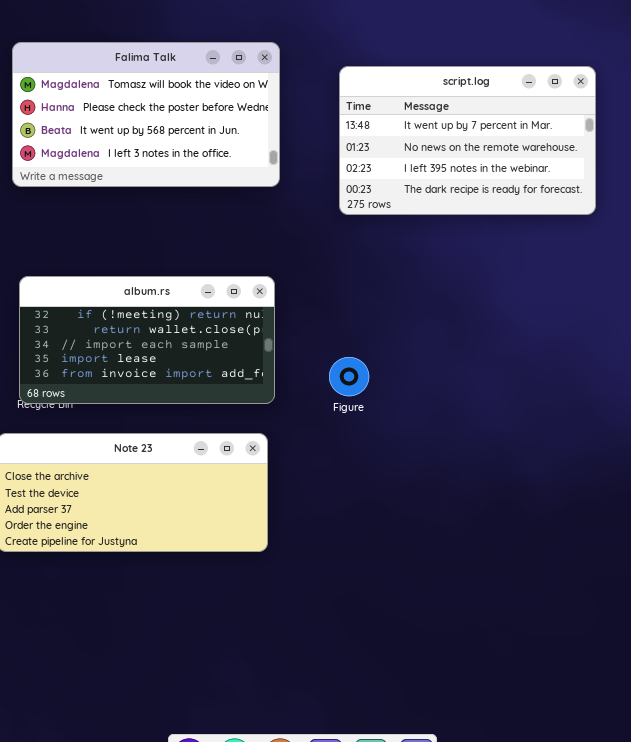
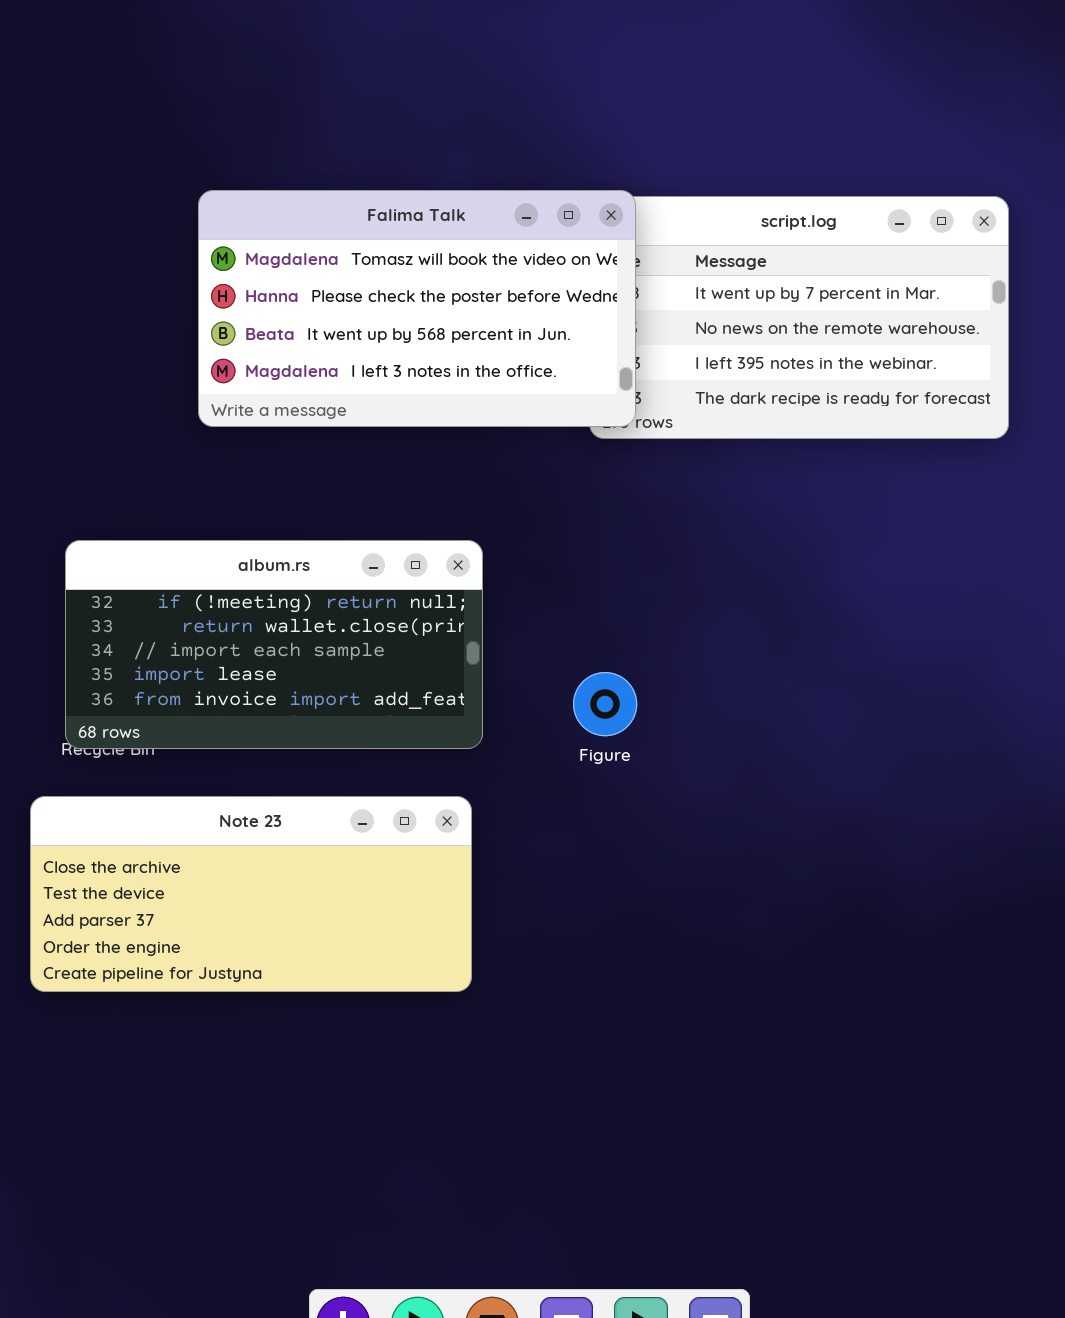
Falima Talk: [12,42,280,187] -> [198,190,636,427], moved

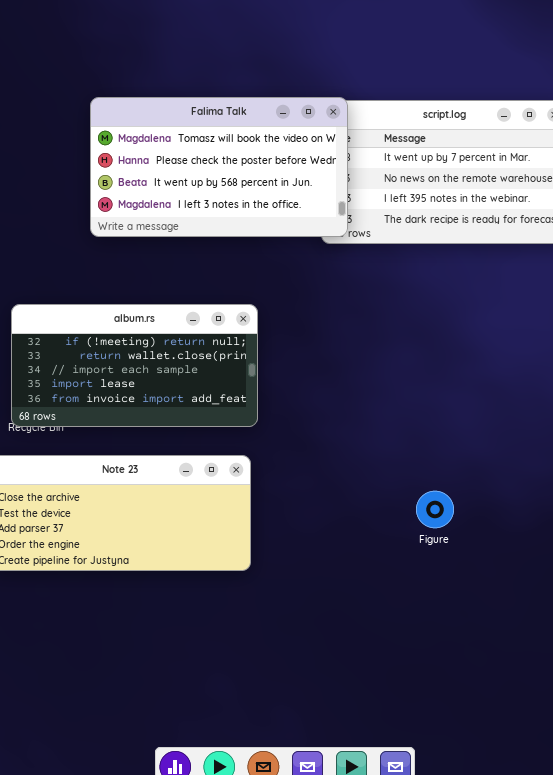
Figure: [573,672,637,736] -> [416,491,454,528], moved

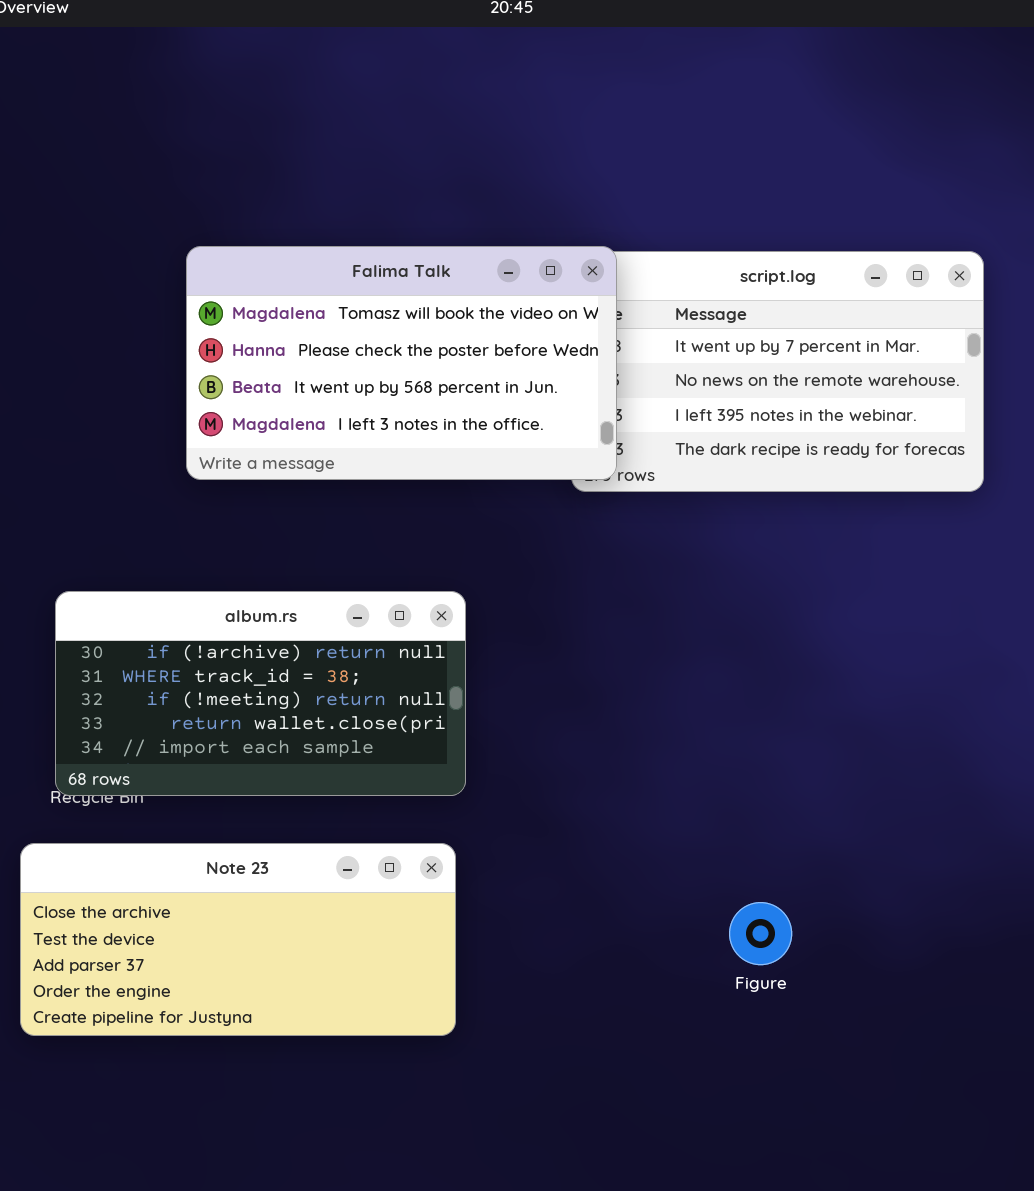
album.rs: [11,304,258,427] -> [55,591,466,796], scrolled up 2 rows

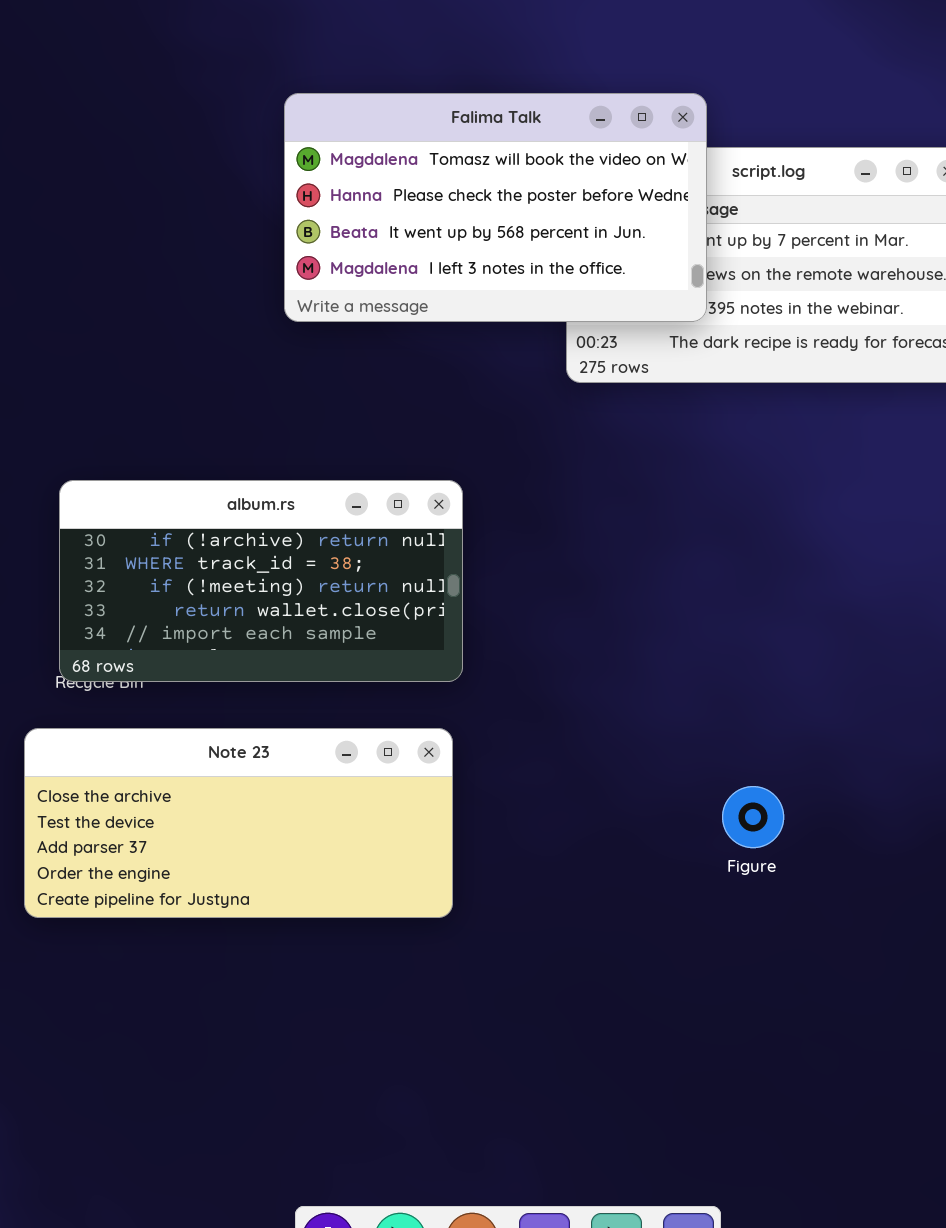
Falima Talk: [186,246,617,480] -> [284,93,707,322], moved

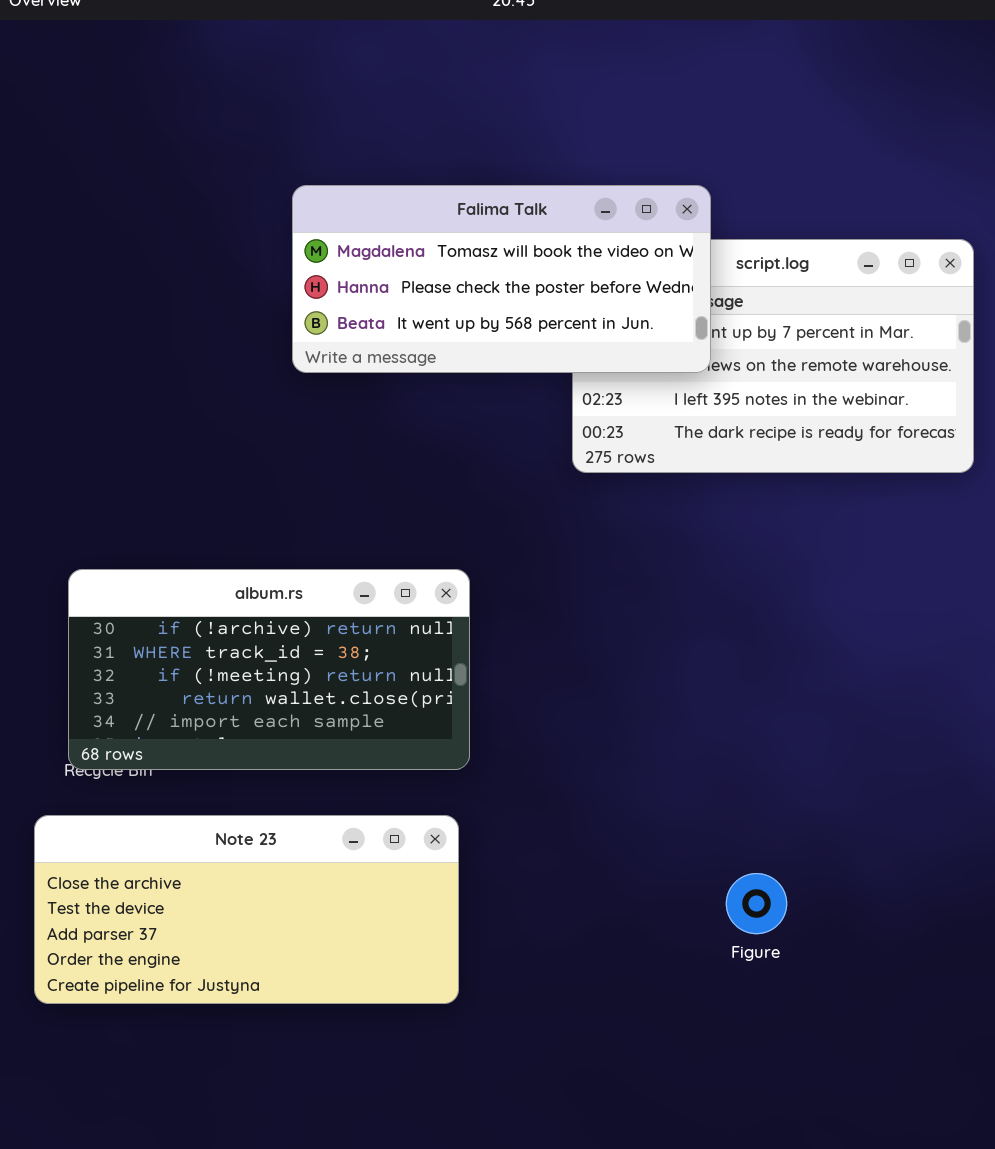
Falima Talk: [284,93,707,322] -> [292,185,711,373], resized

